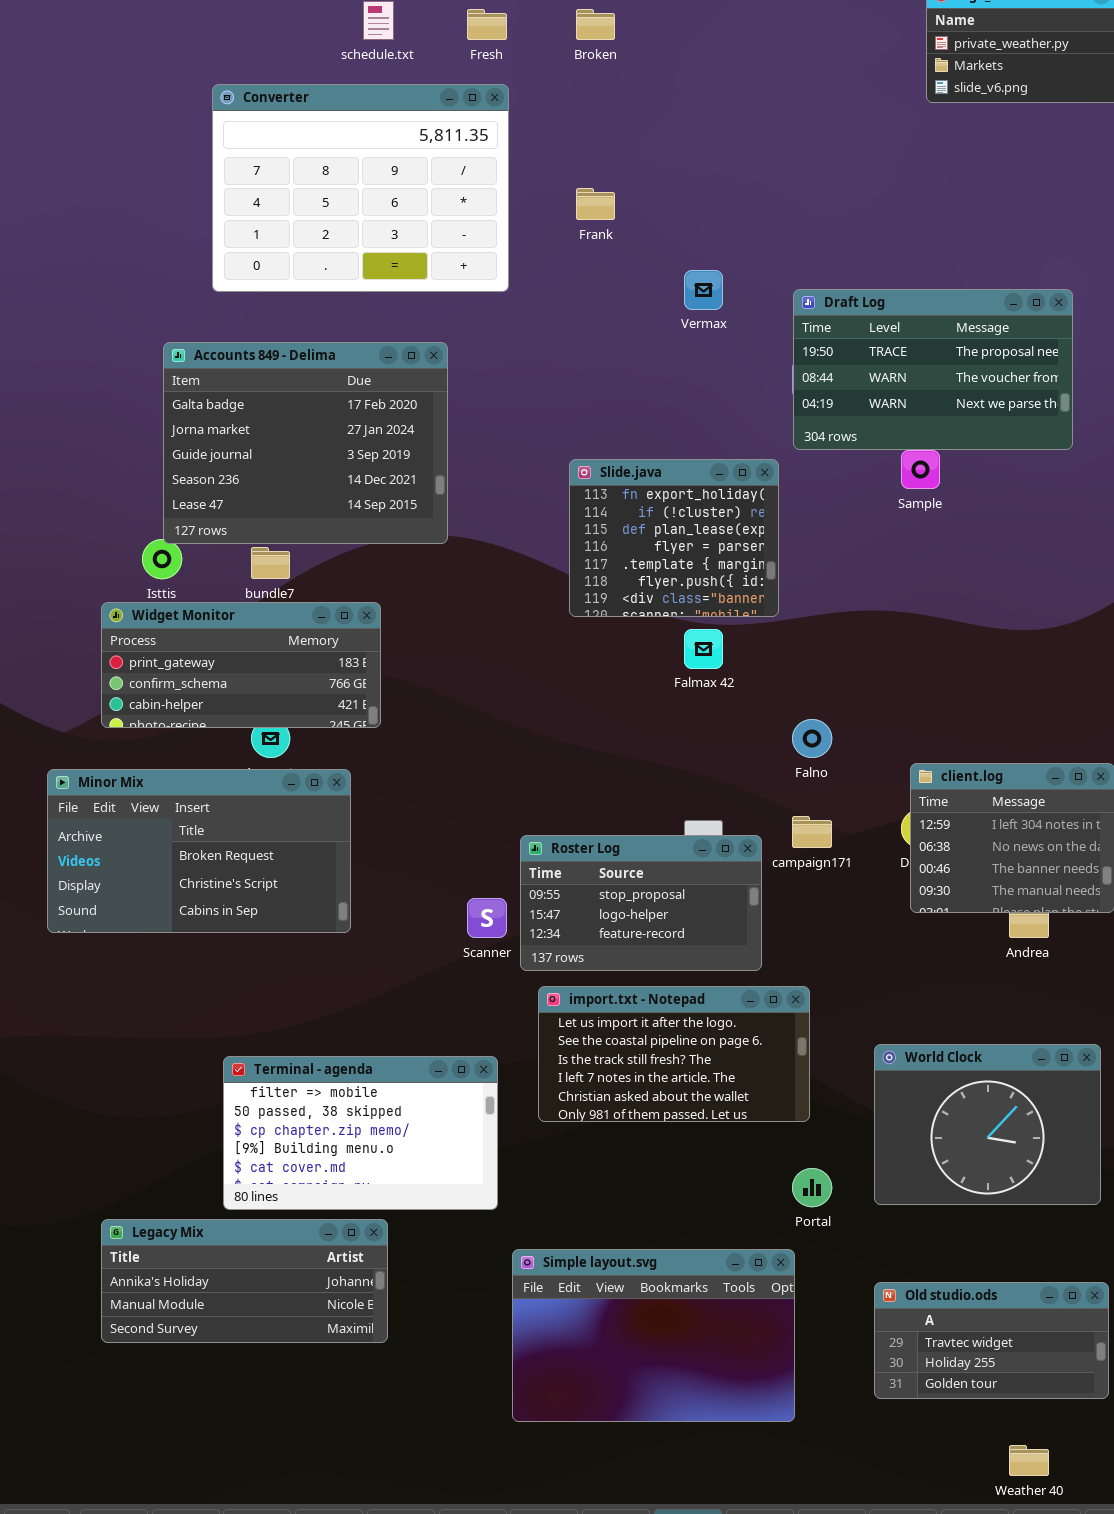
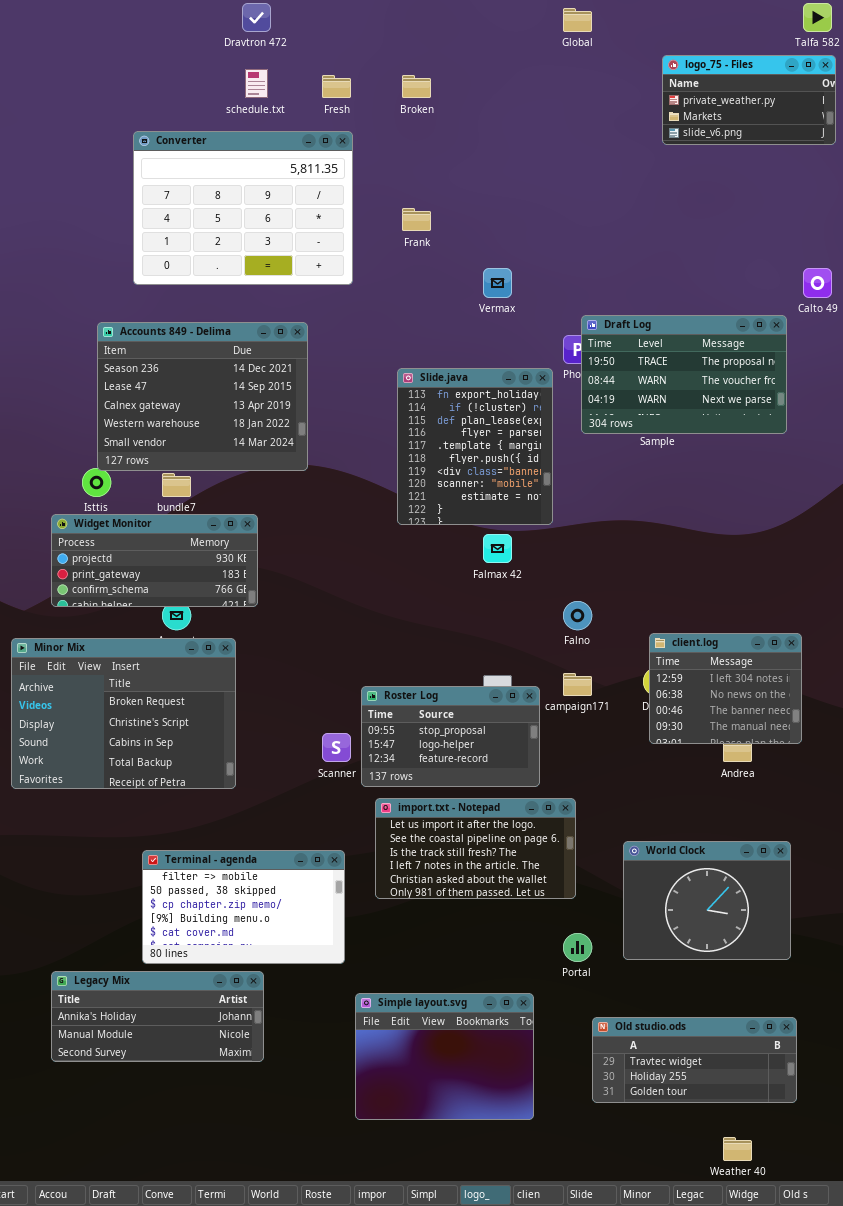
Draft Log: [793,289,1073,450] -> [581,315,787,434], moved
Accounts 849 - Delima: [163,342,448,544] -> [97,322,308,471], scrolled down 3 rows
Slide.java: [569,459,779,617] -> [397,368,553,525], resized
Widget Monitor: [101,602,381,728] -> [51,514,258,607], scrolled up 1 row
Minor Mix: [47,769,351,933] -> [11,638,236,789], resized
Simple layout.svg: [512,1249,795,1422] -> [355,993,534,1120], resized
Old studio.ods: [874,1282,1109,1399] -> [592,1017,797,1103], resized

